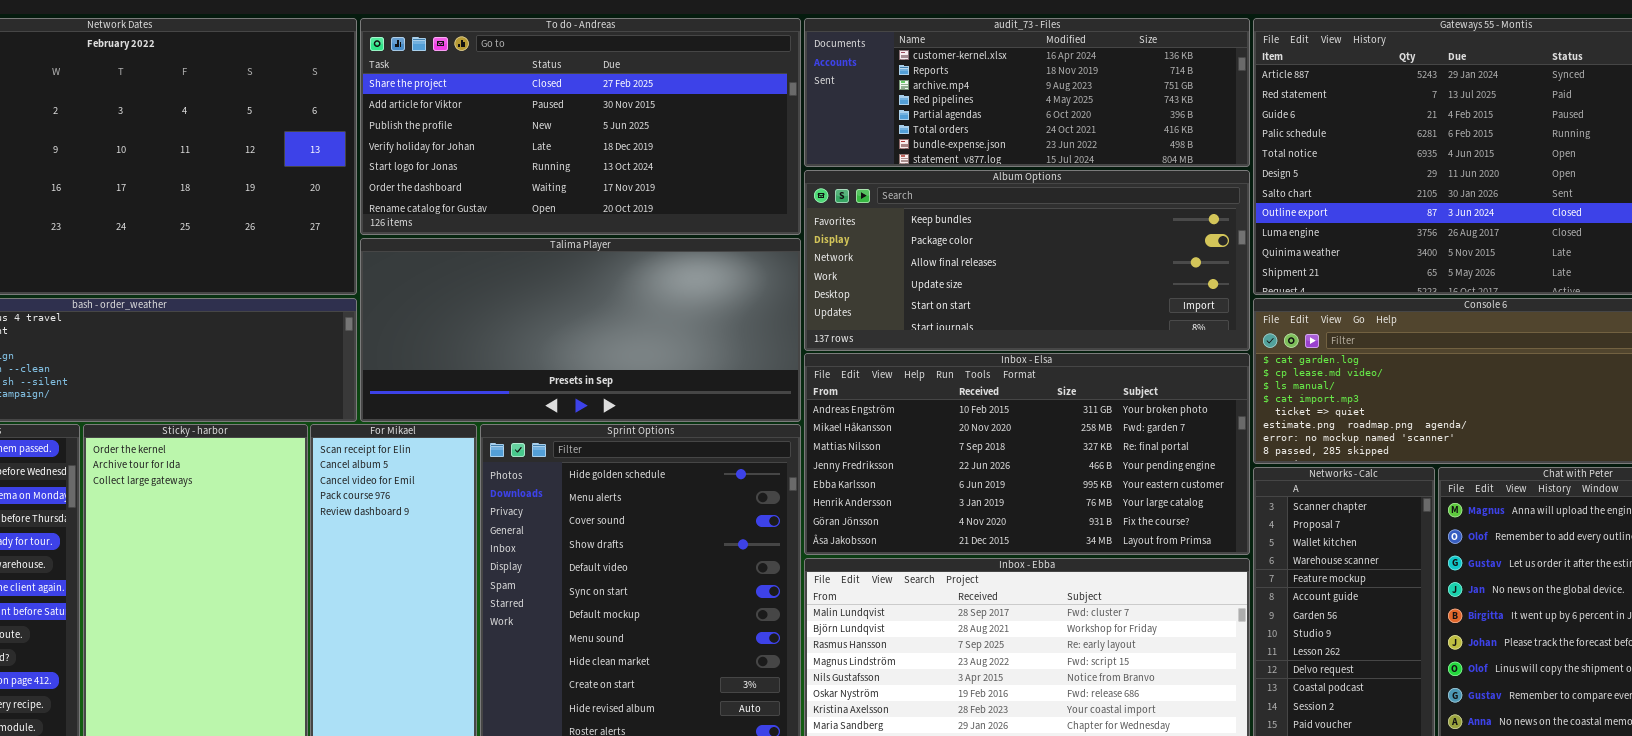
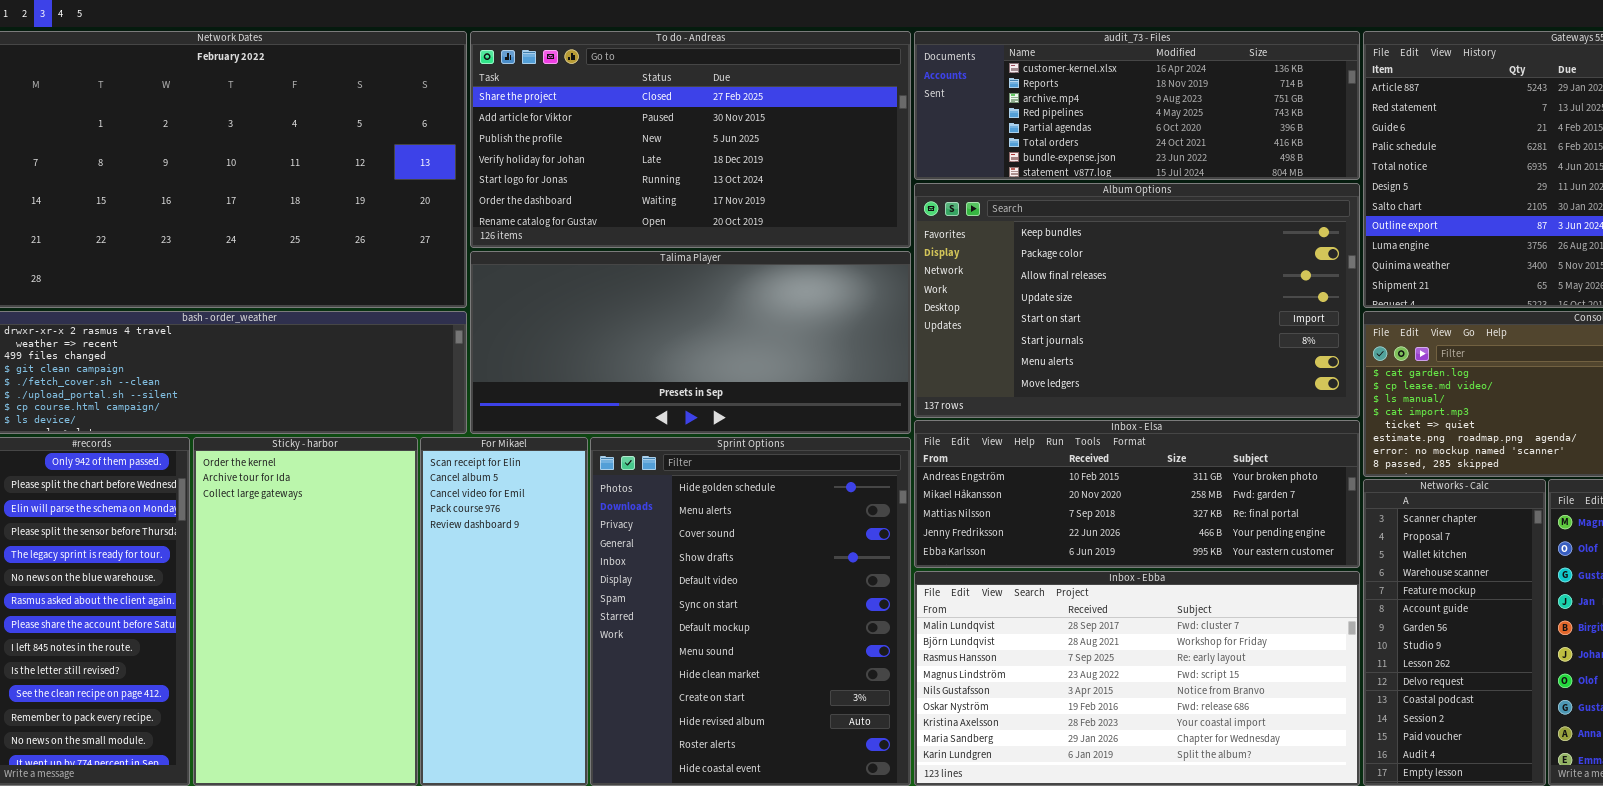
Album Options: [804,170,1250,351] -> [914,183,1360,418], resized
Inbox - Elsa: [804,353,1250,555] -> [914,420,1360,568], resized

